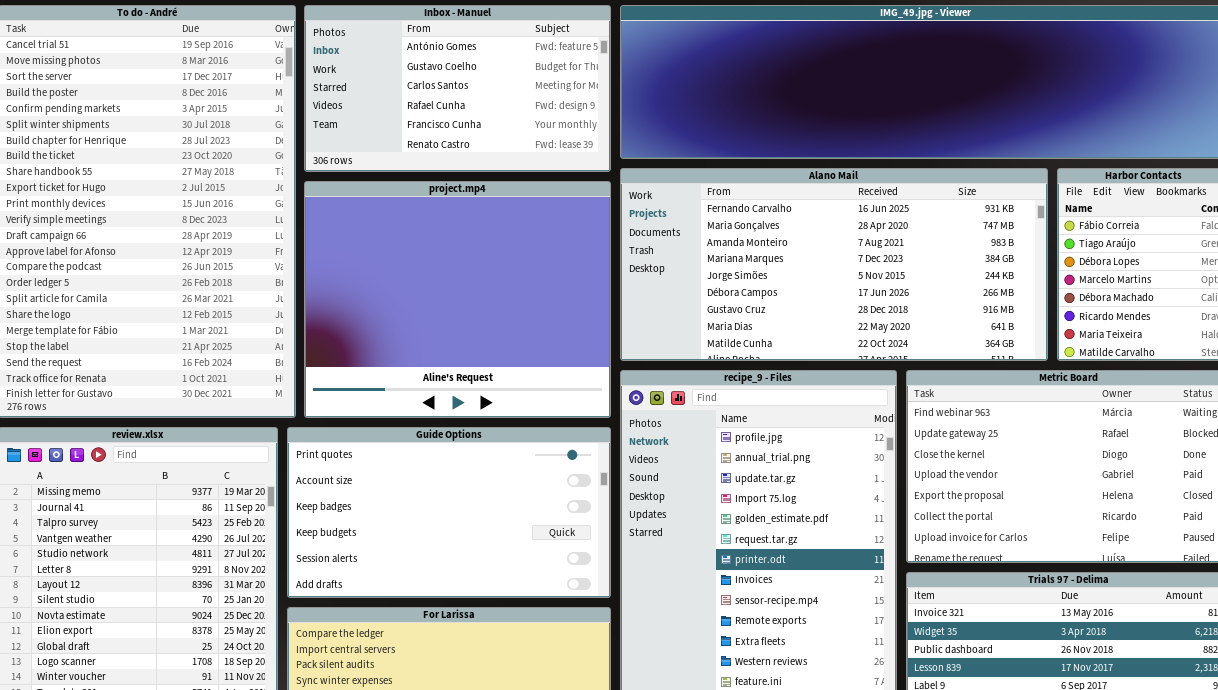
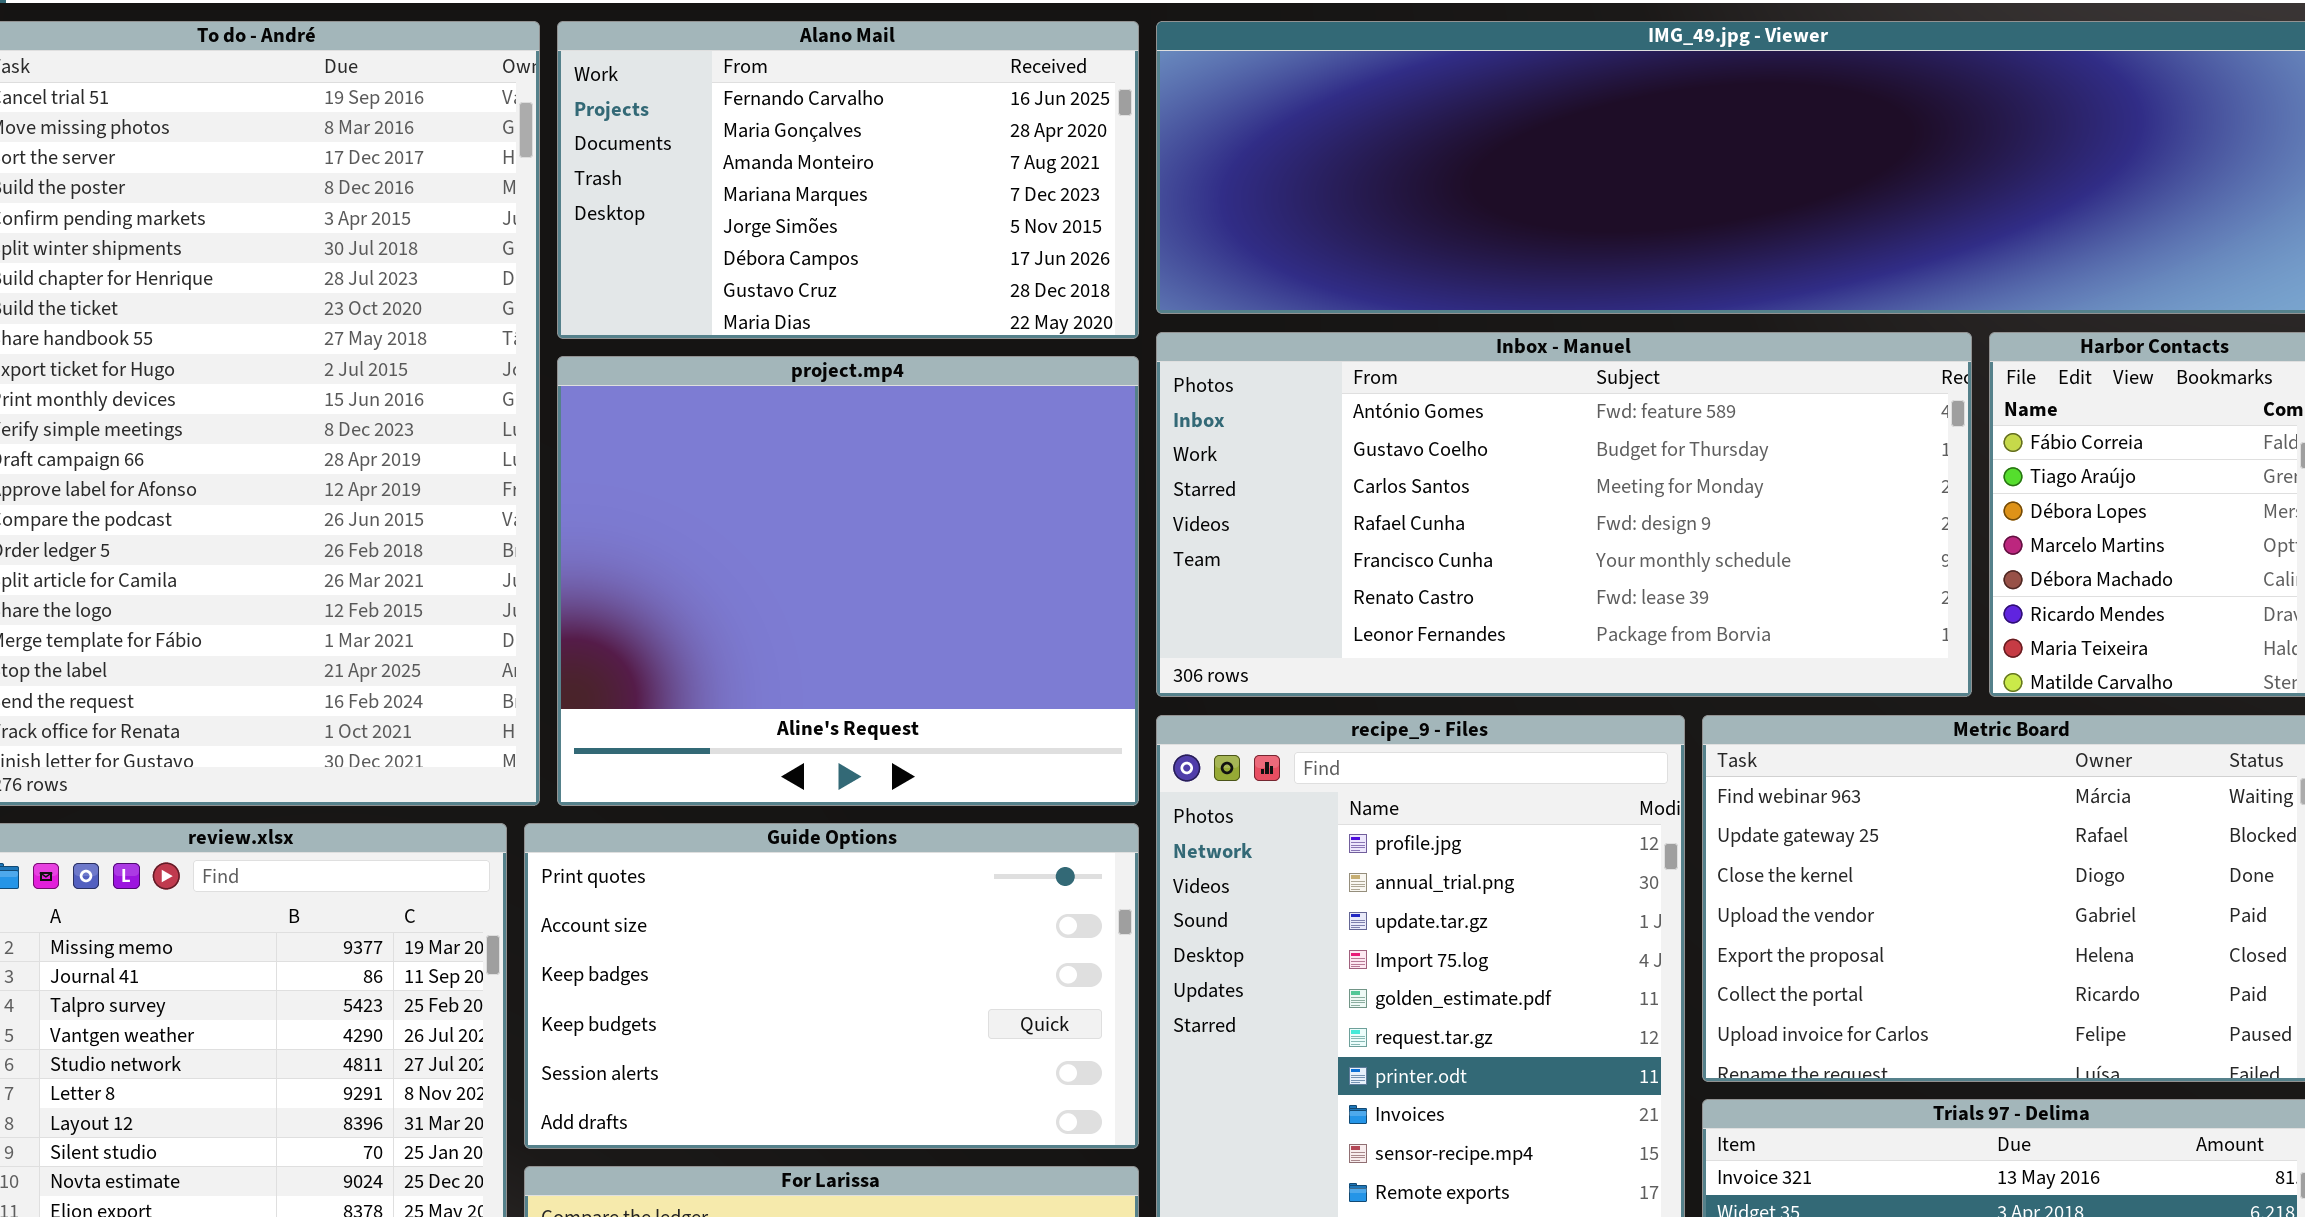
Inbox - Manuel: [304,5,611,172] -> [1156,332,1972,697], moved, resized
Alano Mail: [620,168,1048,361] -> [557,21,1139,339], moved, resized

